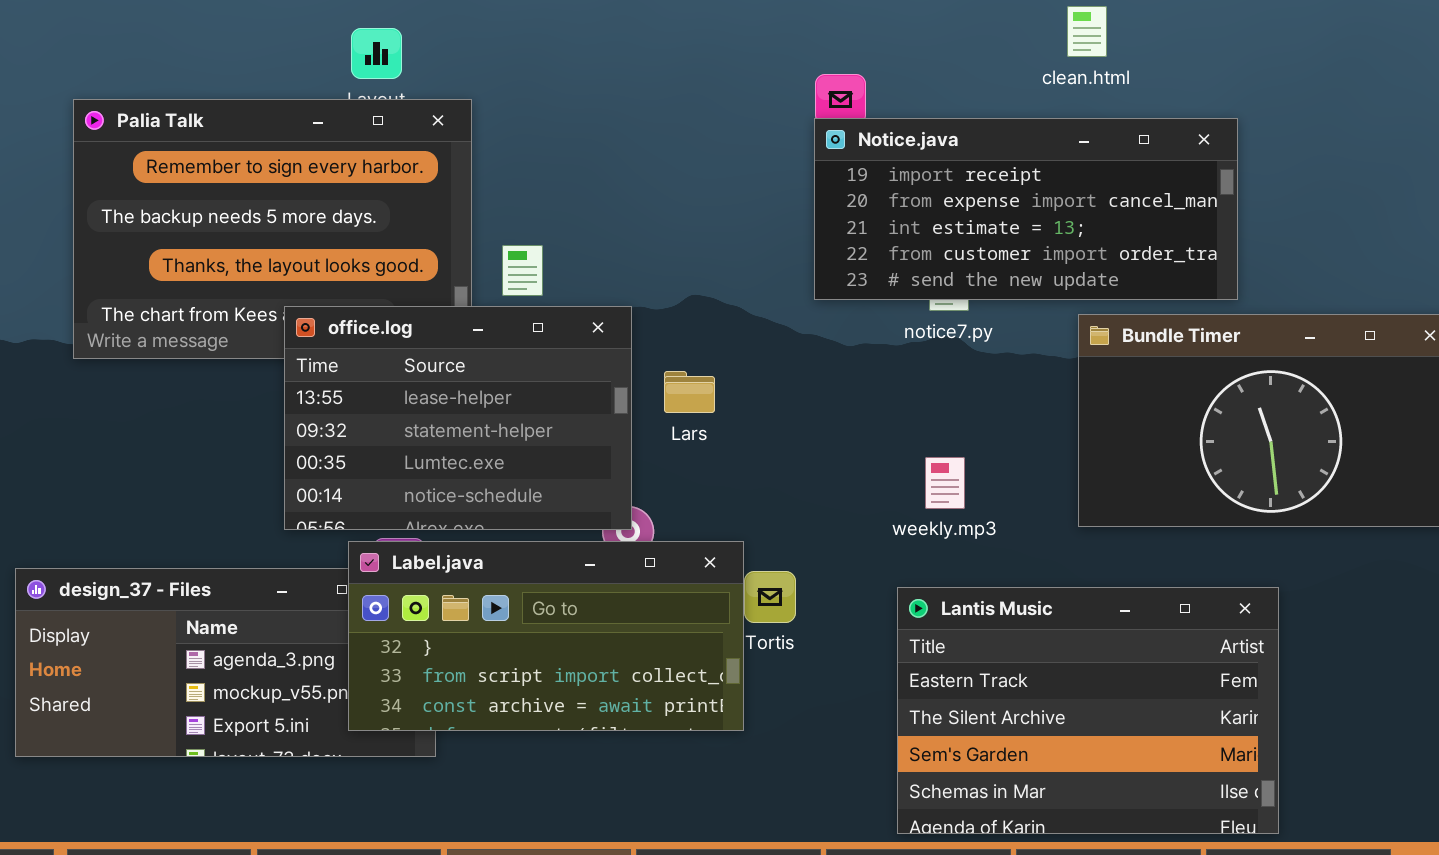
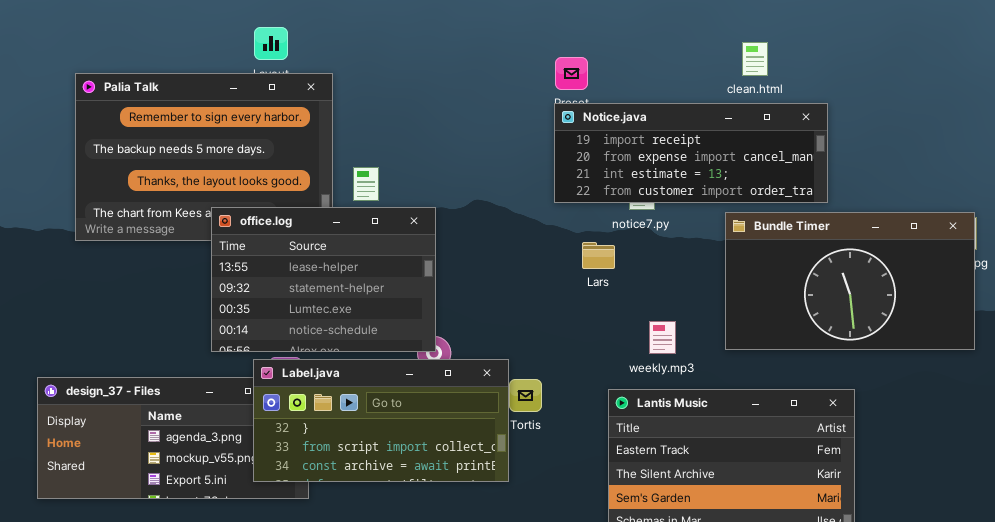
clean.html: [1067,6,1107,57] -> [742,42,768,76], moved
Notice.java: [814,118,1238,300] -> [554,103,828,203], resized
Lars: [664,371,715,413] -> [582,242,615,269], moved
weekly.mp3: [925,457,965,509] -> [649,321,676,354], moved

